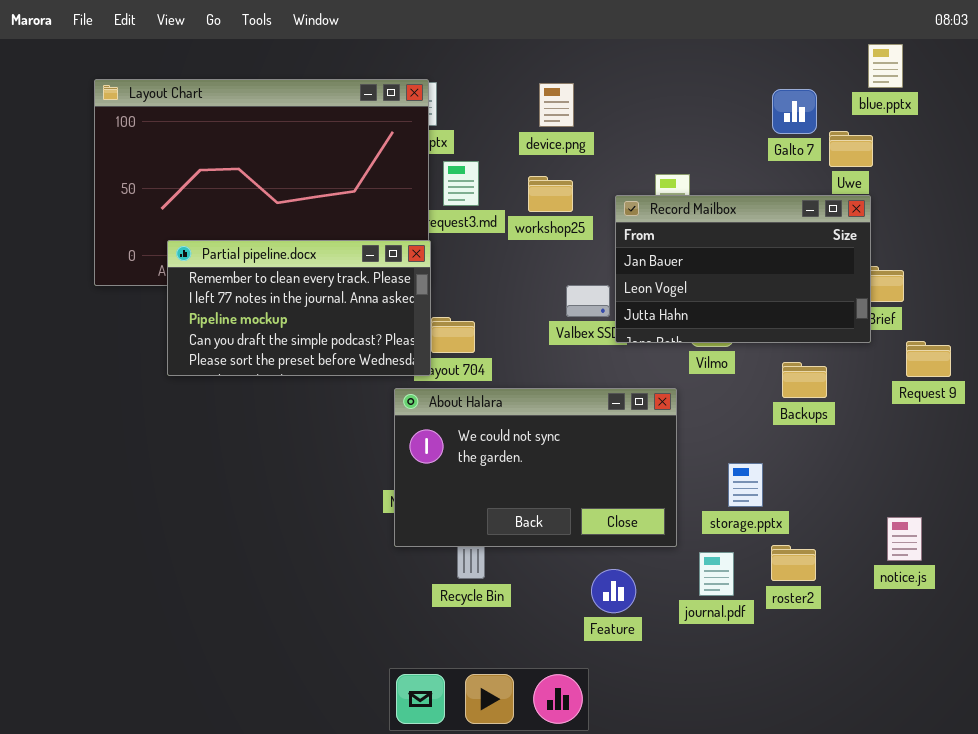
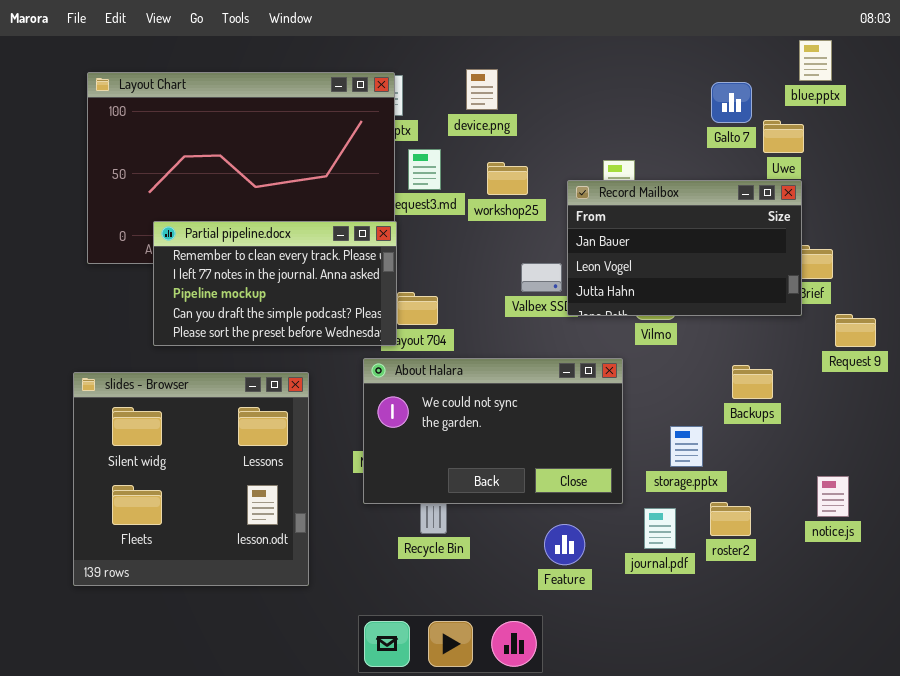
device.png: [539,83,574,127] -> [466,69,498,110], moved
Backups: [782,362,827,398] -> [732,365,773,399], moved
slides - Browser: none -> [73,372,309,586], opened

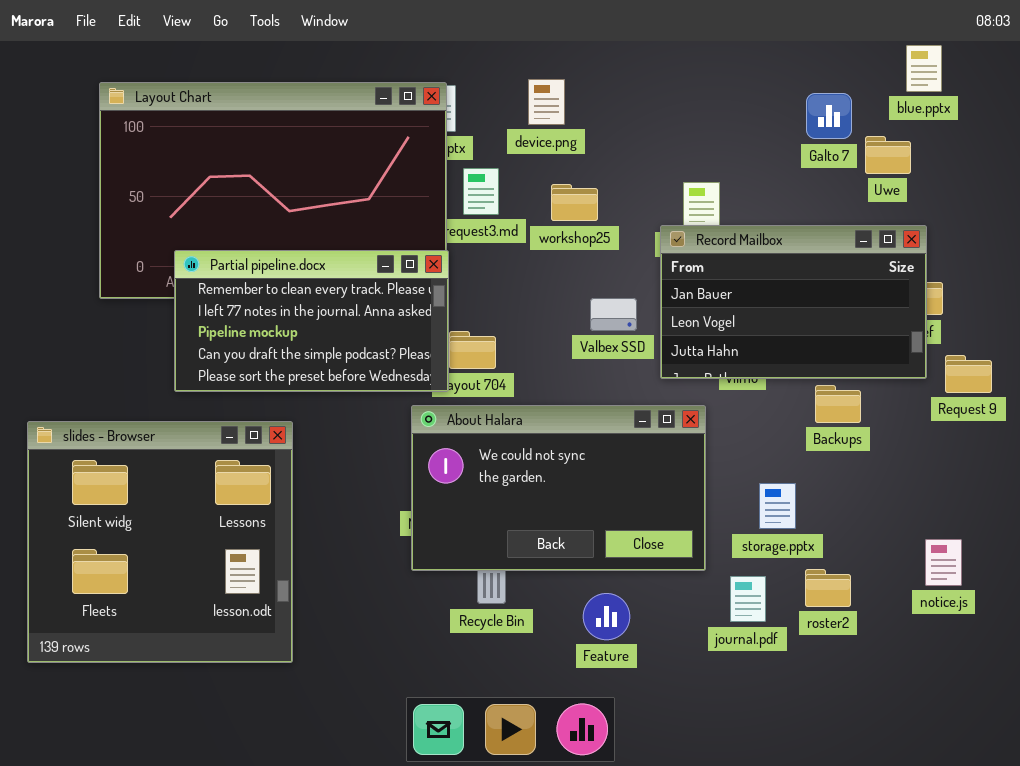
Record Mailbox: [567,180,802,316] -> [660,225,927,379], moved
Backups: [732,365,773,399] -> [815,385,861,423], moved
slides - Browser: [73,372,309,586] -> [27,421,293,663], moved
Feature: [544,524,585,565] -> [583,593,630,640], moved

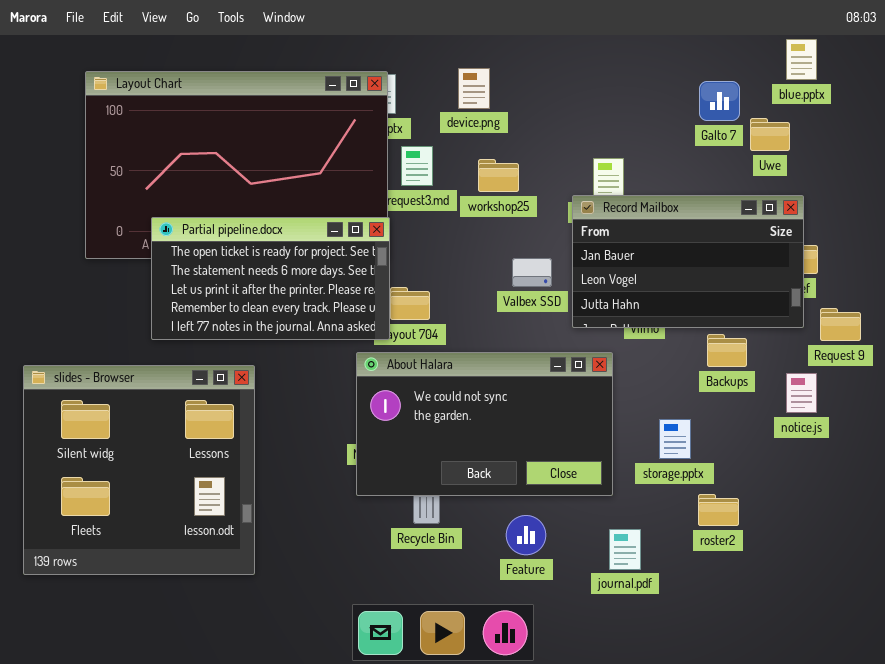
Partial pipeline.docx: [174,250,449,392] -> [151,217,390,340], scrolled up 3 rows
notice.js: [925,539,962,586] -> [786,373,817,413], moved
journal.pdf: [730,576,766,622] -> [609,529,641,570], moved

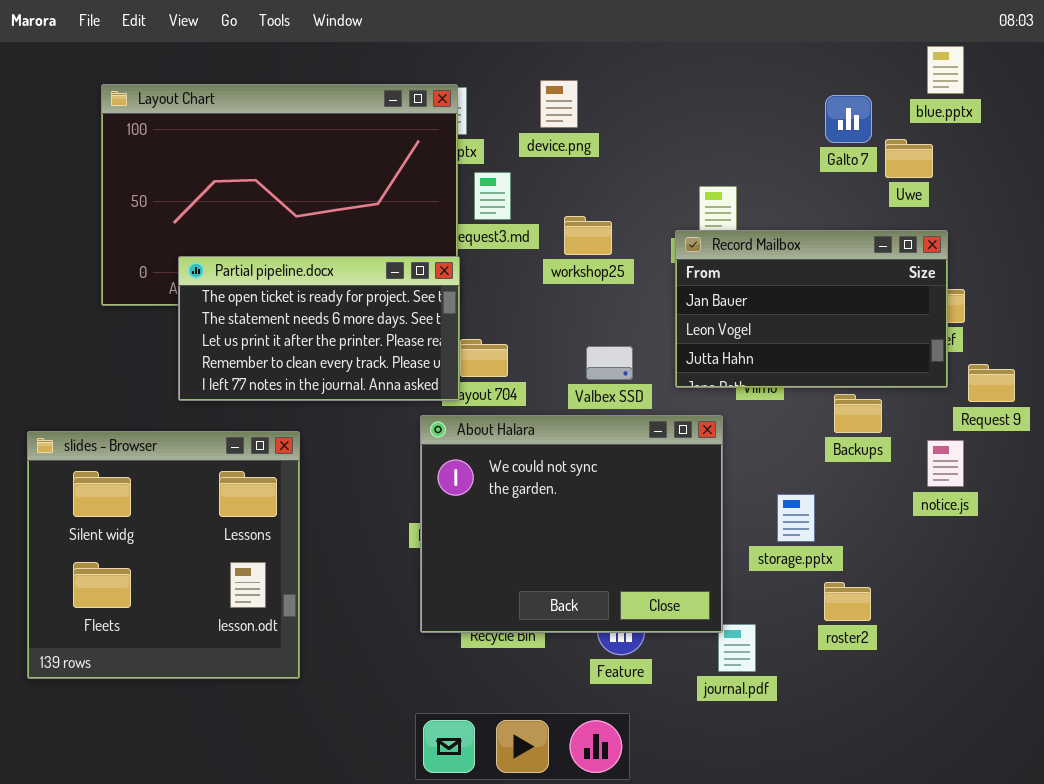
workshop25: [478,159,519,192] -> [564,216,612,255], moved
Valbex SSD: [512,258,552,287] -> [586,346,633,380], moved
About Halara: [356,352,613,496] -> [420,415,723,633], resized

